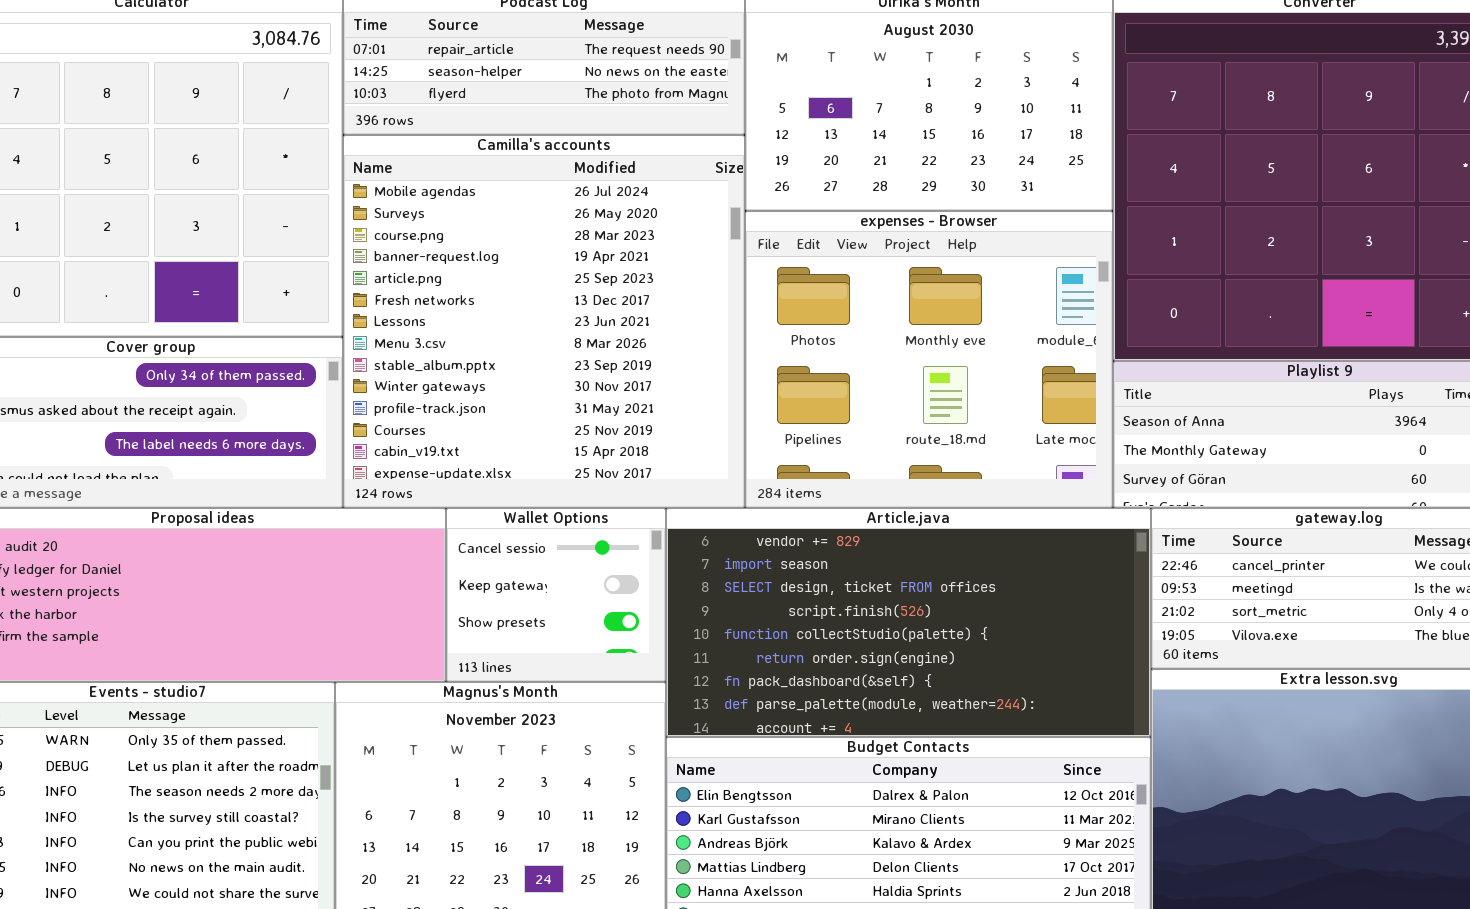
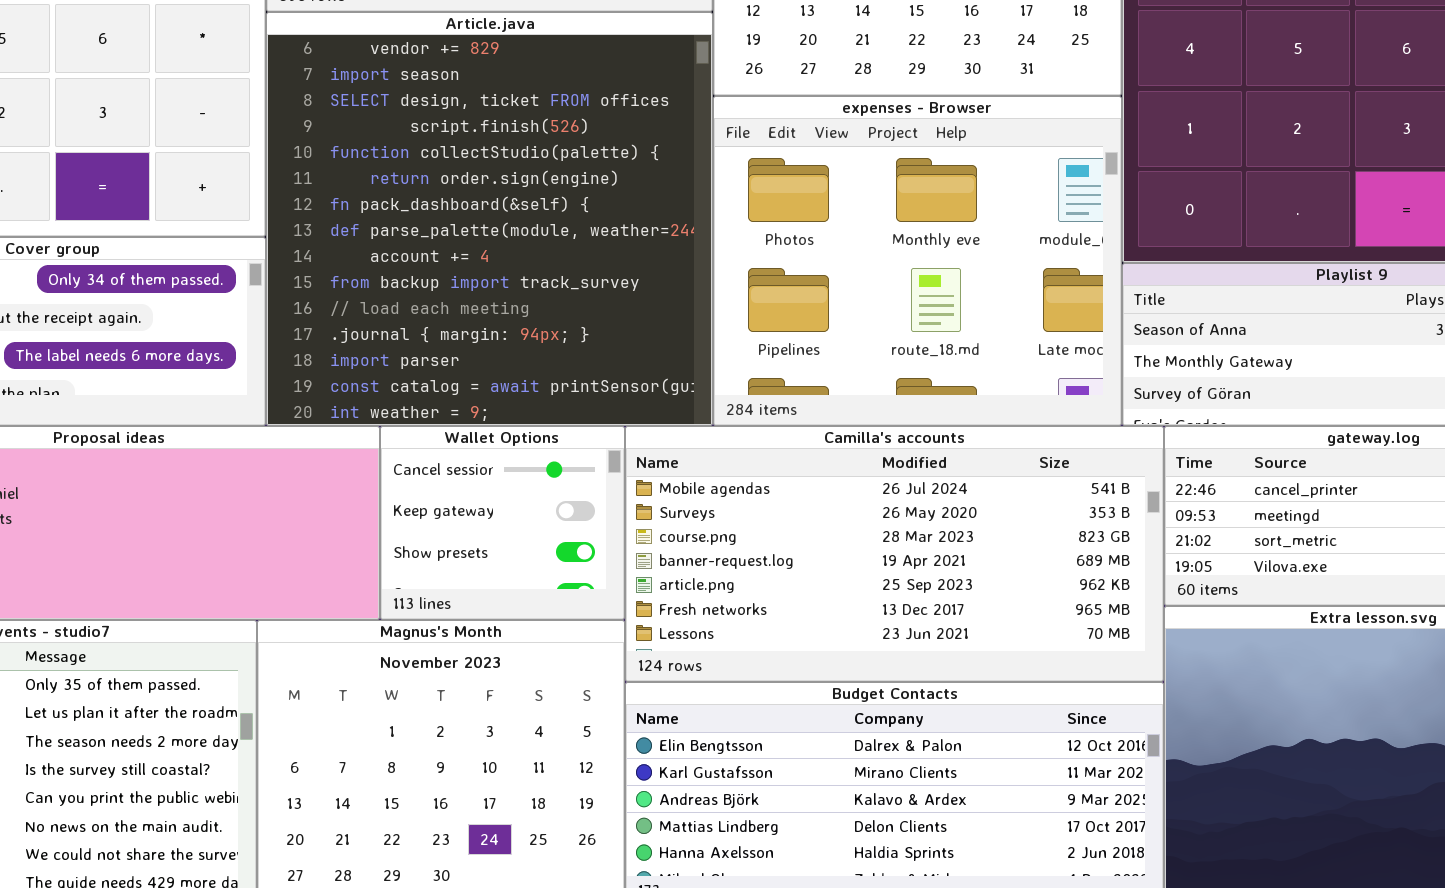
Camilla's accounts: [343,135,745,508] -> [625,426,1164,682], moved, resized
Article.java: [666,508,1151,737] -> [266,12,713,426], moved, resized

